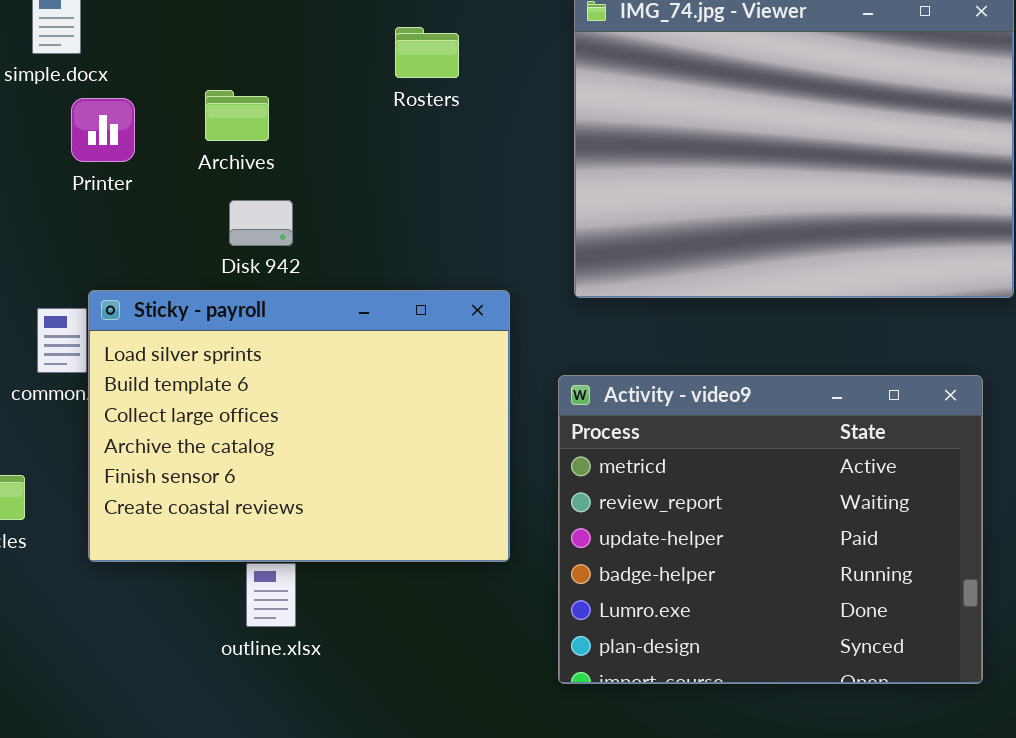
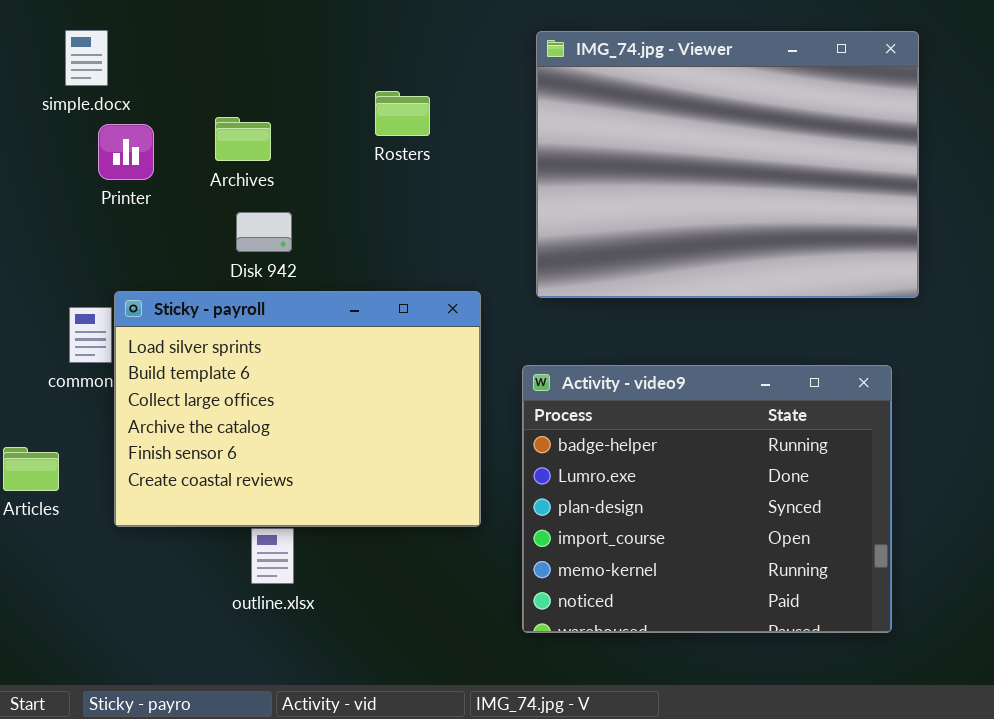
Rosters: [395,27,459,78] -> [375,91,430,136], moved
Activity - video9: [558,375,983,684] -> [522,365,892,633], scrolled down 3 rows

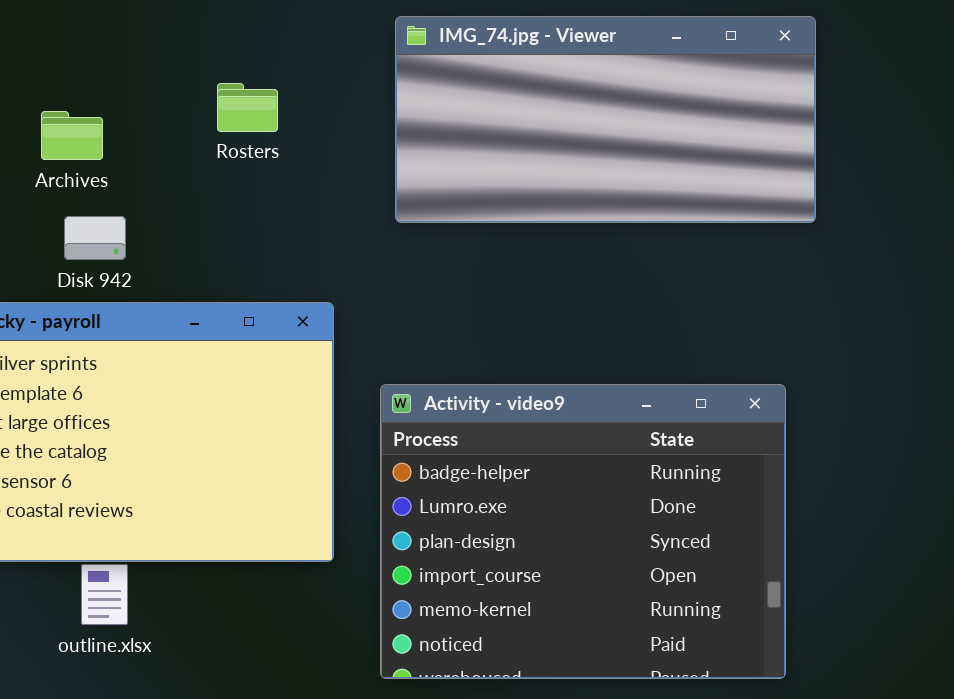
IMG_74.jpg - Viewer: [536,31,919,298] -> [395,16,816,223], resized

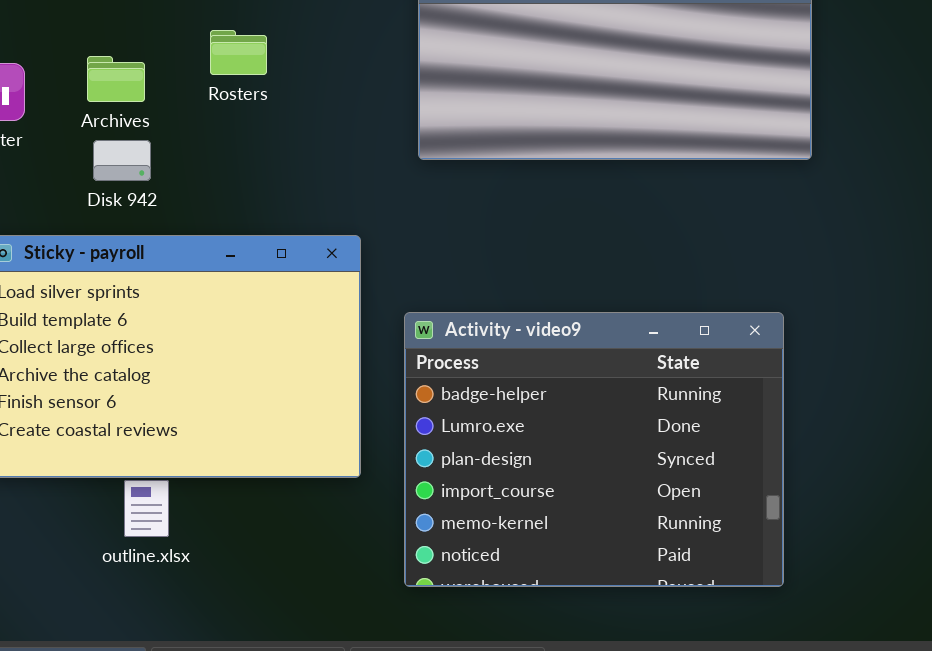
Rosters: [217,83,278,132] -> [210,30,267,75], moved
Disk 942: [64,216,126,260] -> [93,140,151,181], moved

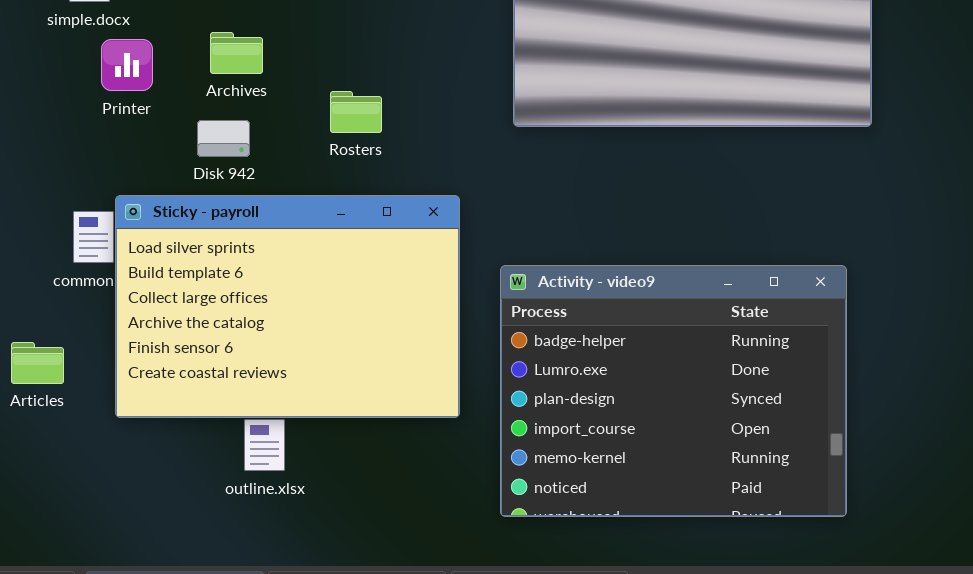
Rosters: [210,30,267,75] -> [330,91,382,133], moved
Disk 942: [93,140,151,181] -> [197,120,250,157], moved

